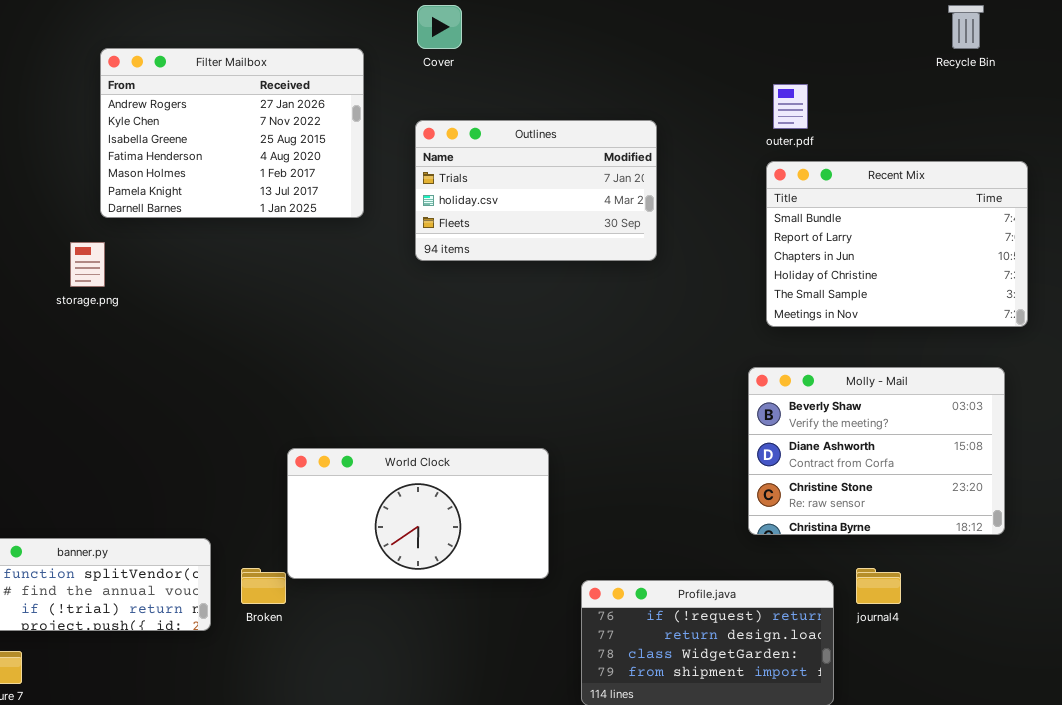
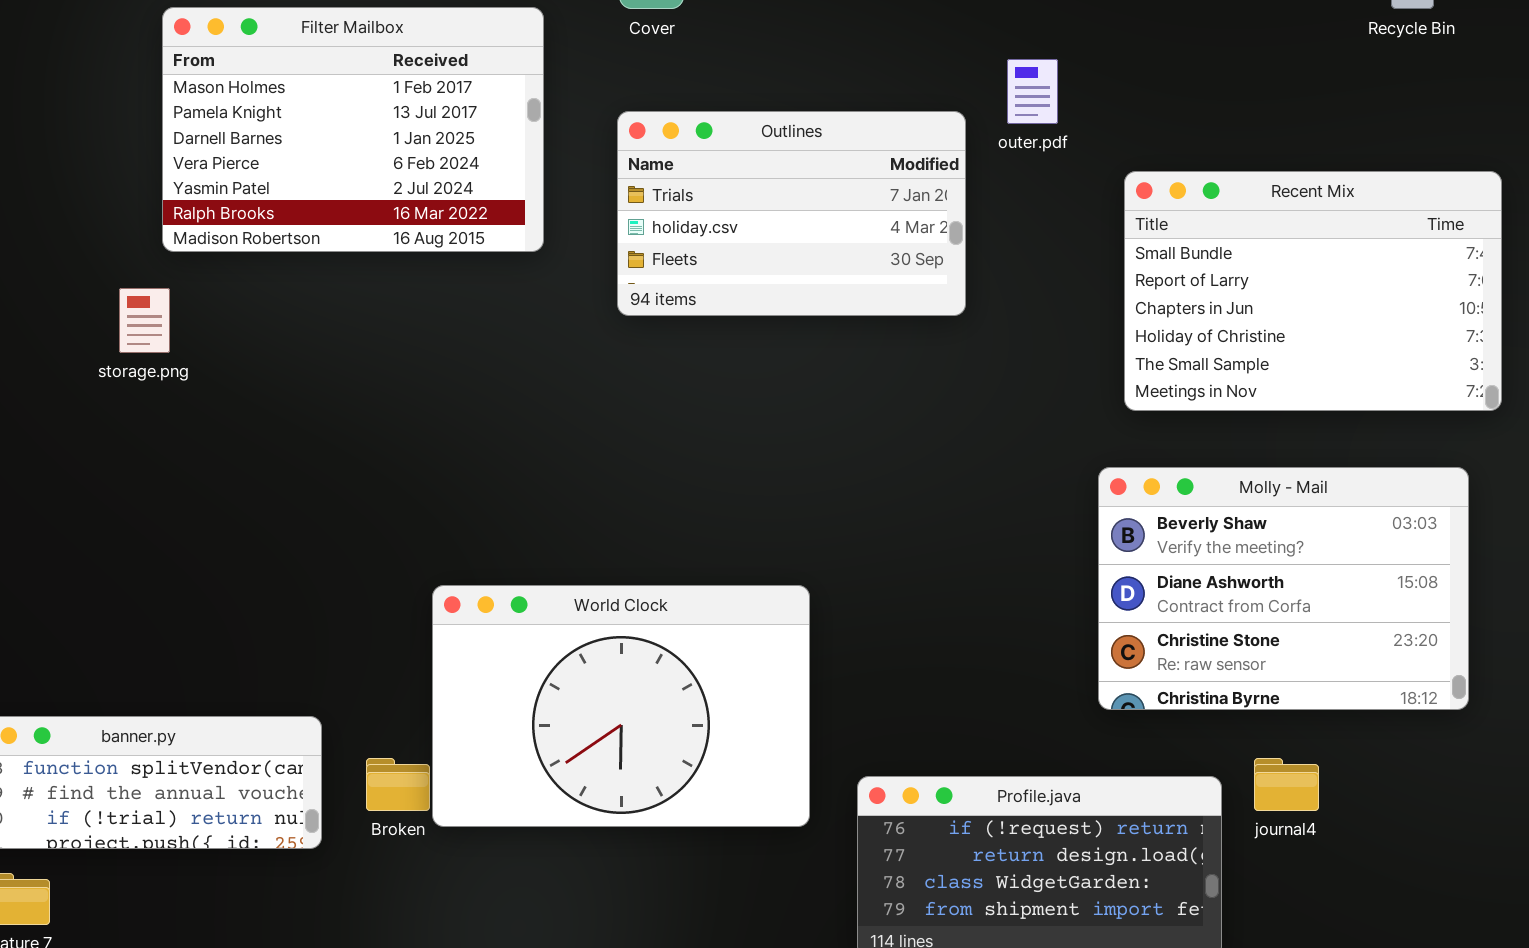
Filter Mailbox: [100,48,364,218] -> [162,7,544,252], scrolled down 4 rows
outer.pdf: [773,84,808,129] -> [1007,59,1058,124], moved
World Clock: [287,448,549,579] -> [432,585,810,827], resized

